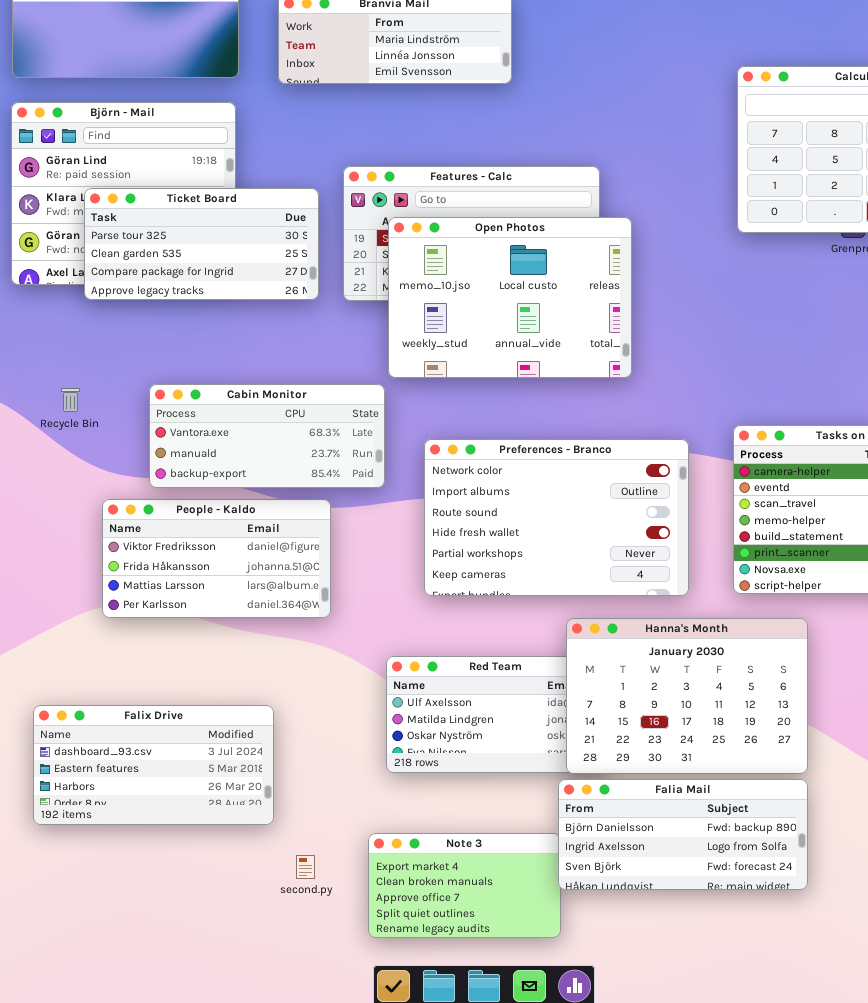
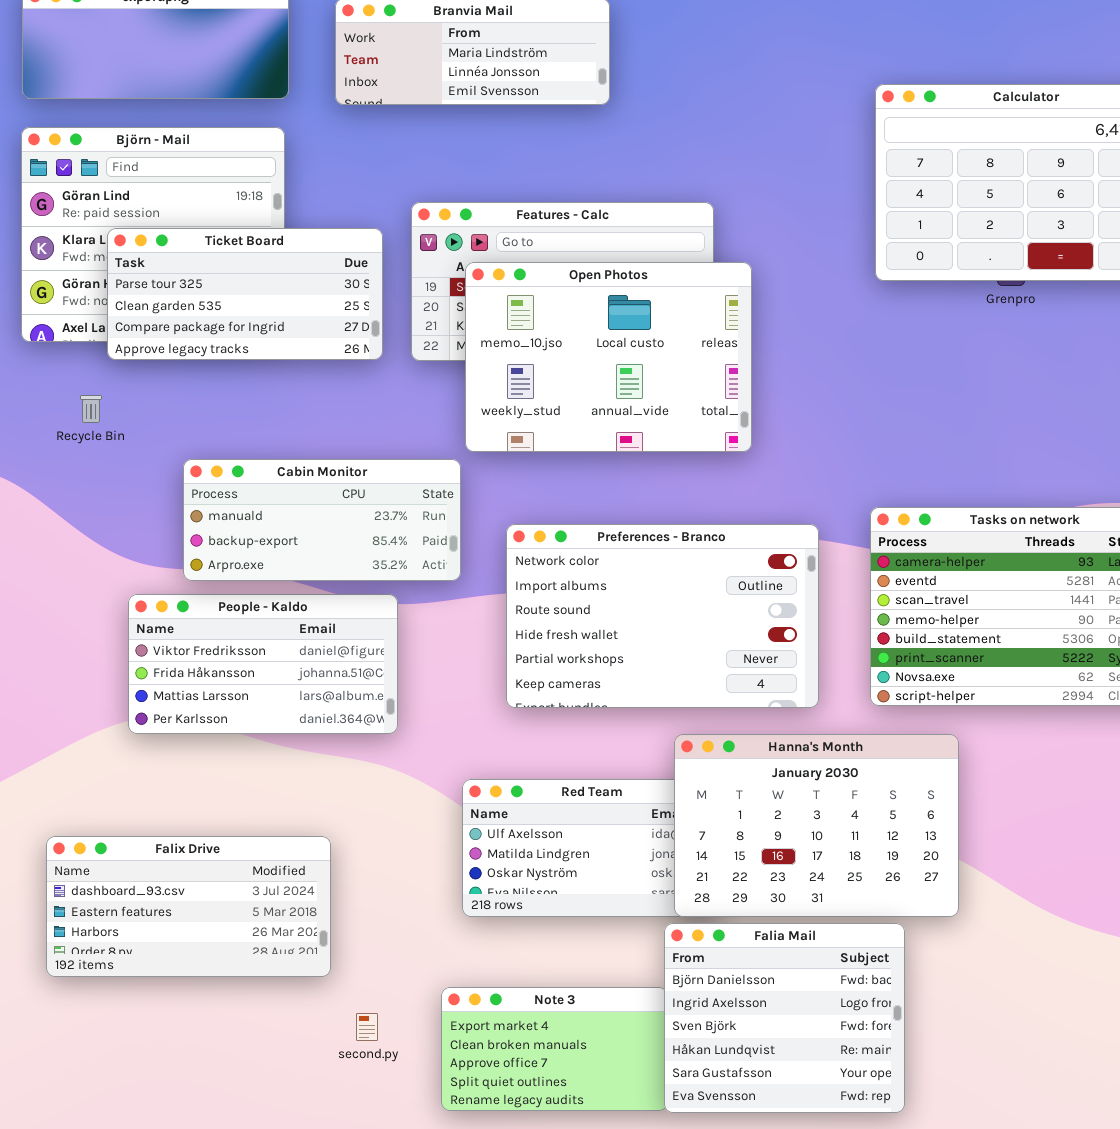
Cabin Monitor: [149,384,385,488] -> [183,459,461,581], scrolled down 1 row
Recycle Bin: [61,388,80,412] -> [80,395,102,423], moved
Falia Mail: [558,779,808,890] -> [664,923,905,1113], resized

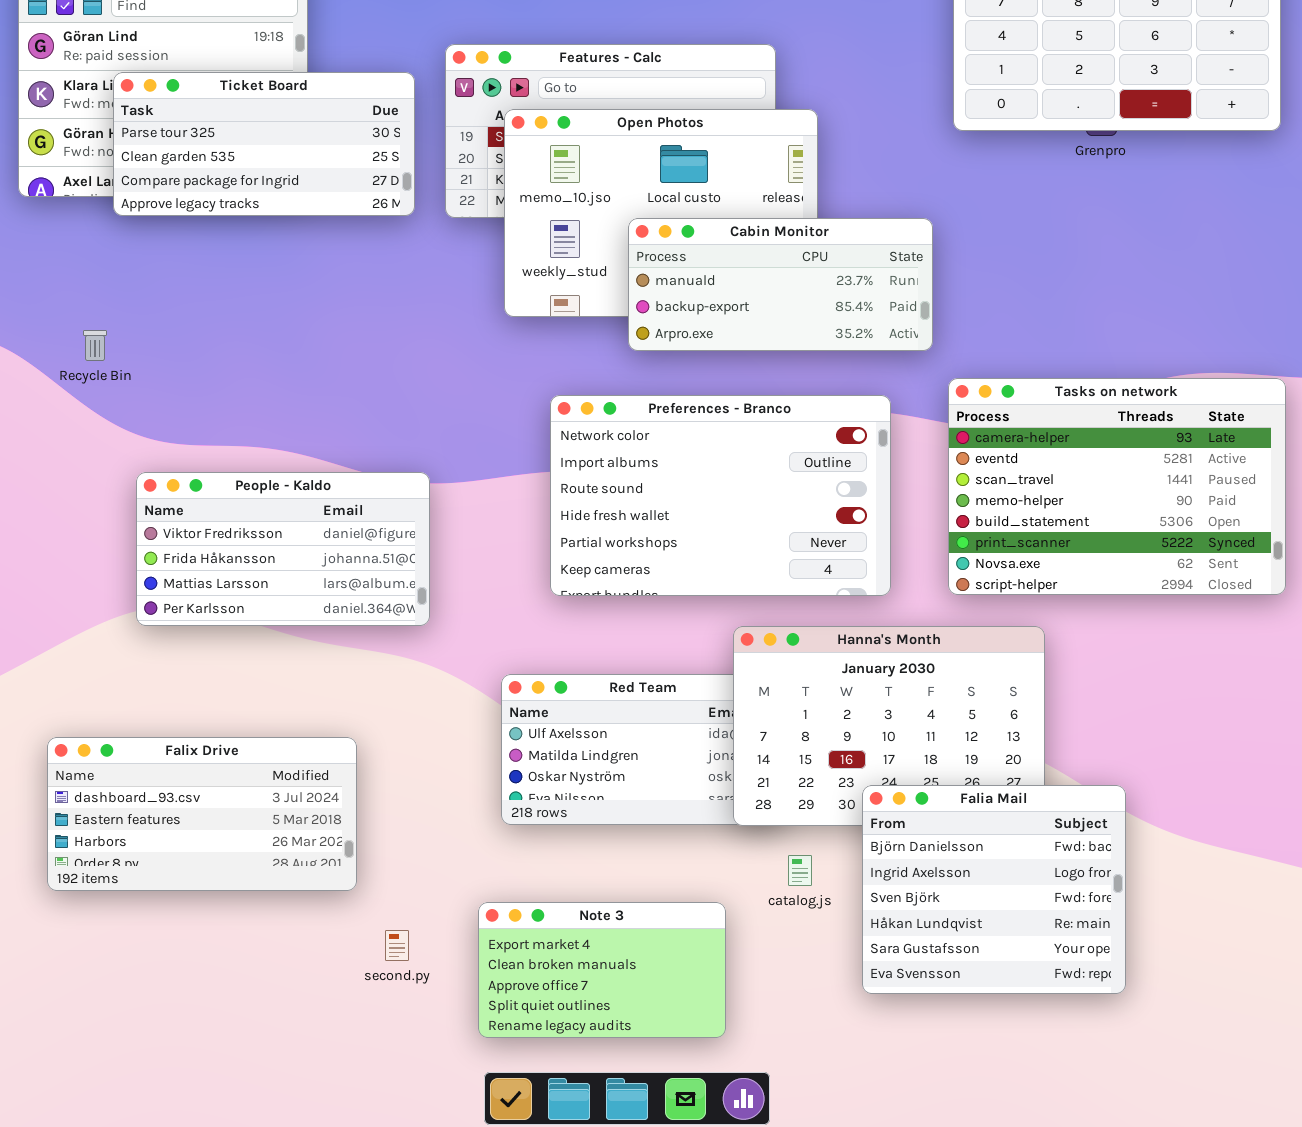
Recycle Bin: [80,395,102,423] -> [83,330,107,361], moved
Cabin Monitor: [183,459,461,581] -> [628,218,933,351], moved
Falia Mail: [664,923,905,1113] -> [862,785,1126,994], moved

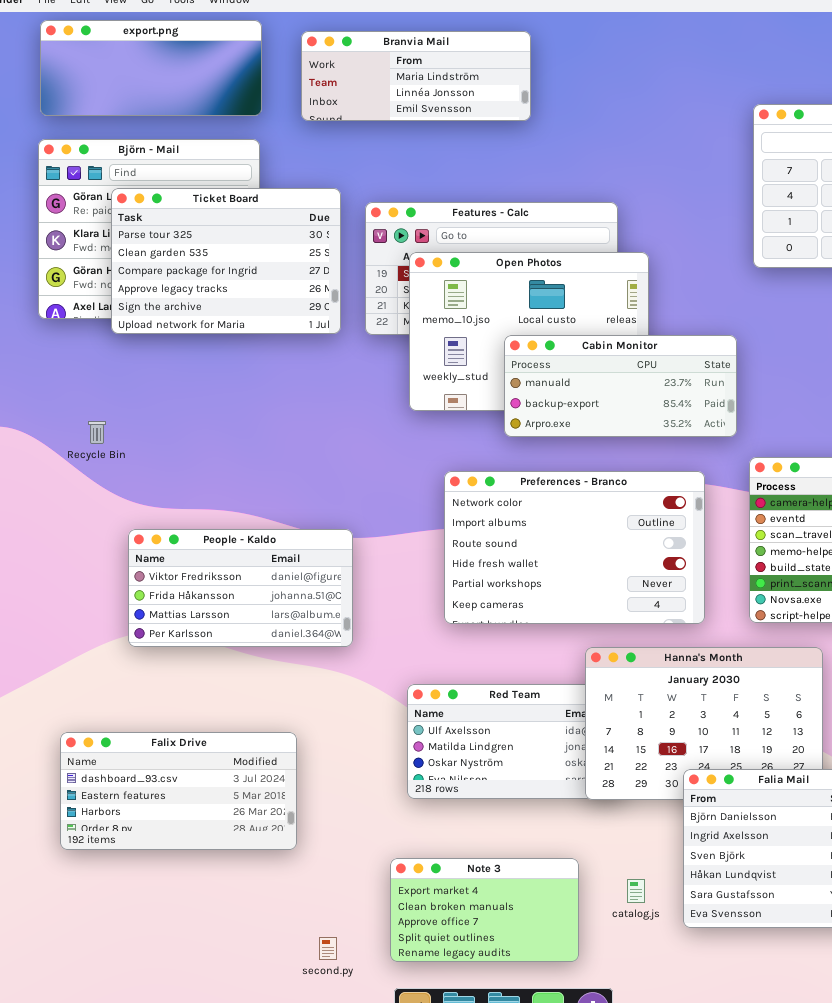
Ticket Board: [113,72,415,216] -> [111,188,341,334], resized
catalog.js: [788,855,812,886] -> [627,879,645,903], moved
second.py: [385,930,409,961] -> [319,937,337,960], moved

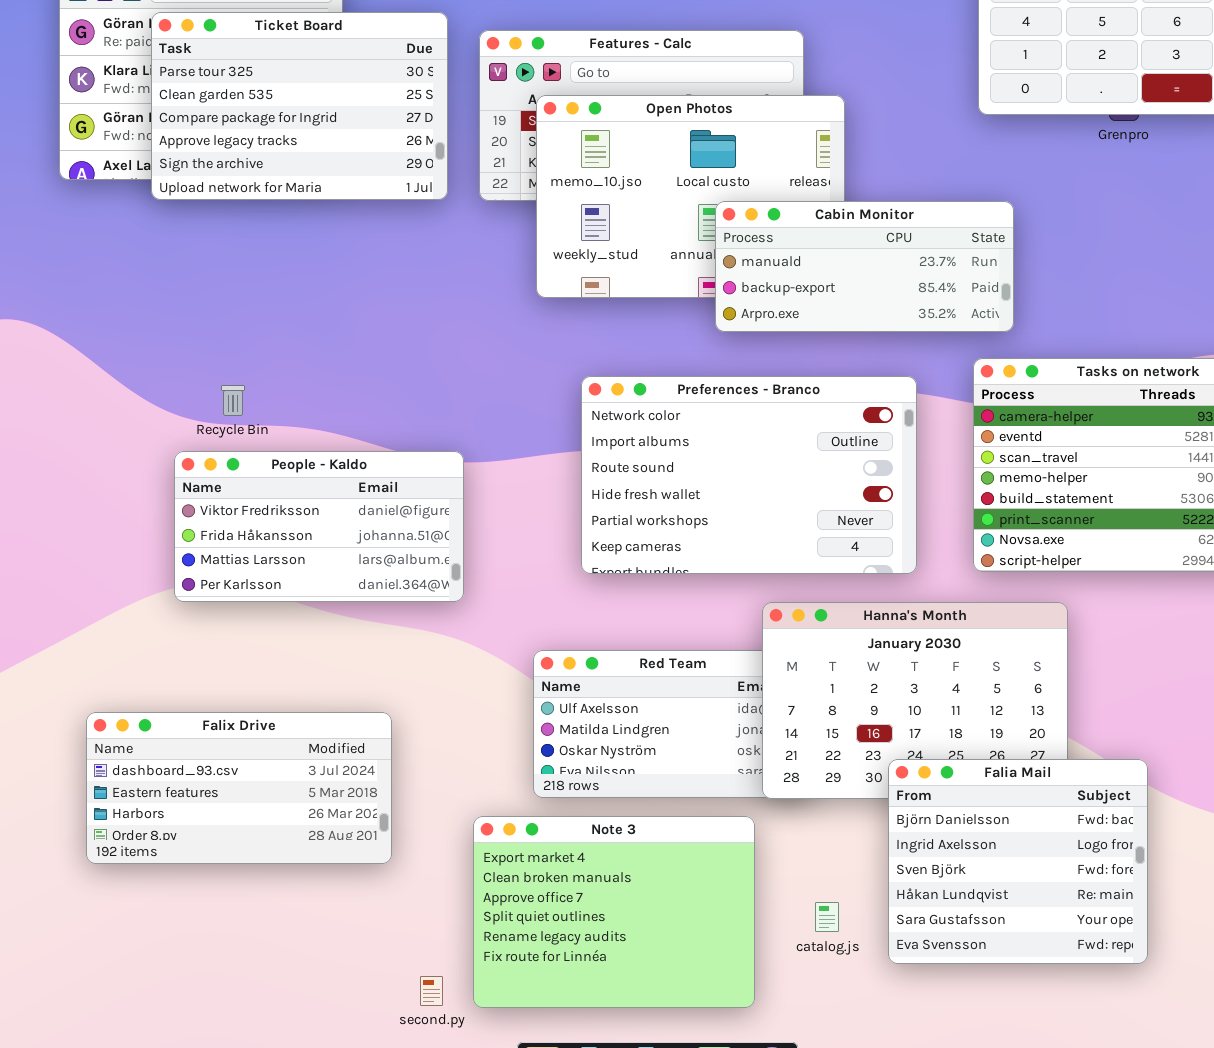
Cabin Monitor: [504,335,737,437] -> [715,201,1014,332], moved
Recycle Bin: [88,421,106,444] -> [221,385,245,416], moved
Note 3: [390,858,579,962] -> [473,816,755,1008], resized

